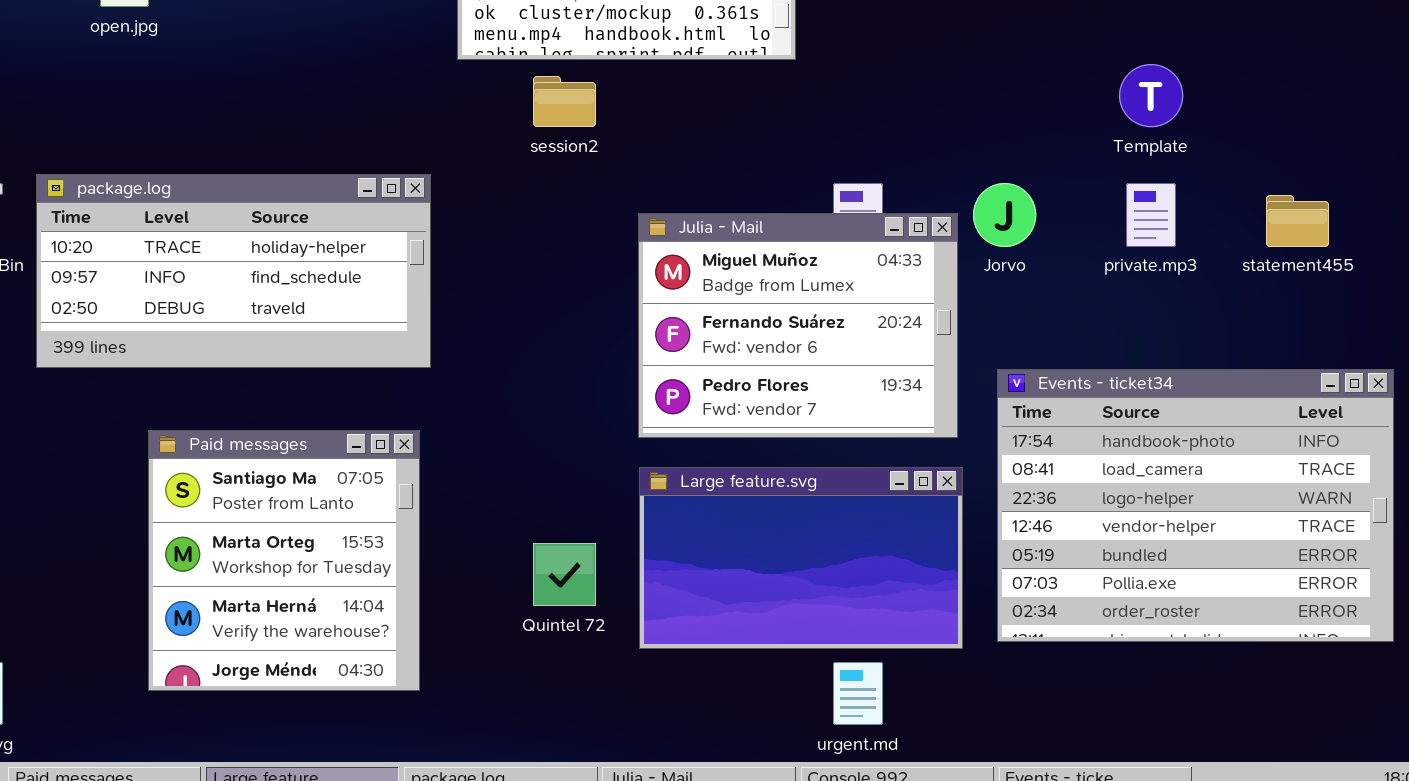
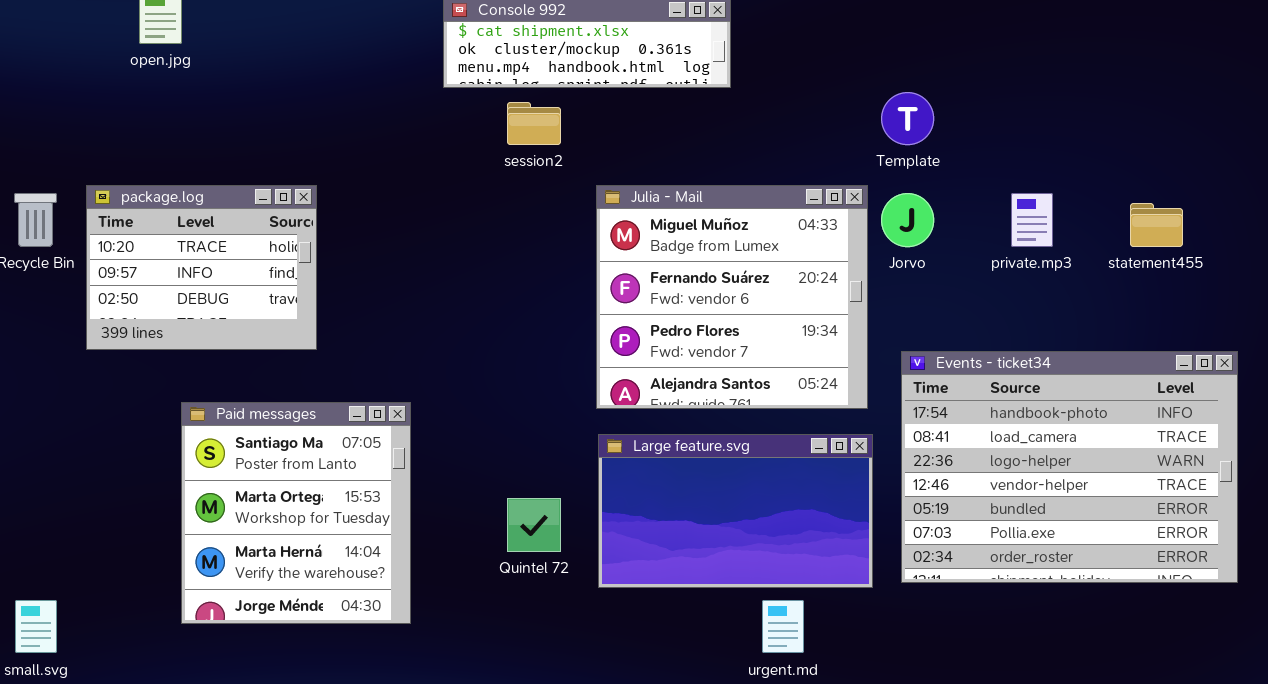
Template: [1119,64,1183,127] -> [881,92,934,145], moved
package.log: [36,174,431,368] -> [86,185,317,350], resized
Julia - Mail: [638,213,958,438] -> [596,185,868,409], resized

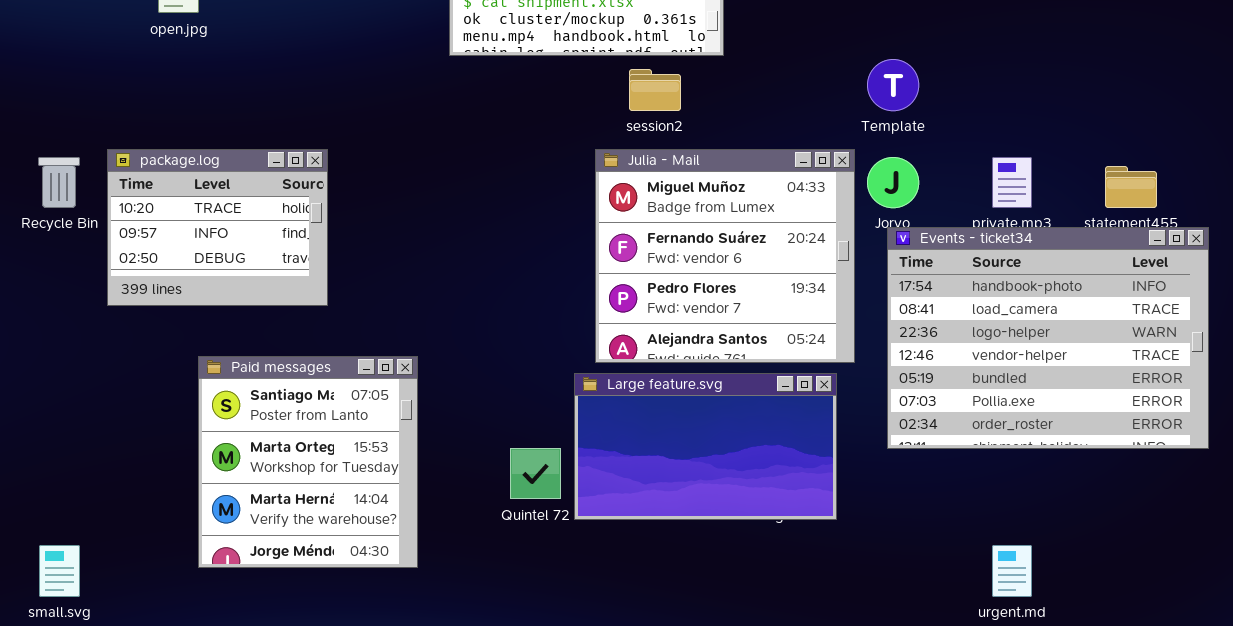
session2: [507,102,561,145] -> [629,69,681,111], moved
Events - ticket34: [901,351,1238,583] -> [887,227,1209,449], moved
Large feature.svg: [598,434,873,588] -> [574,373,837,520], moved
urgent.md: [762,600,804,653] -> [992,545,1032,597], moved

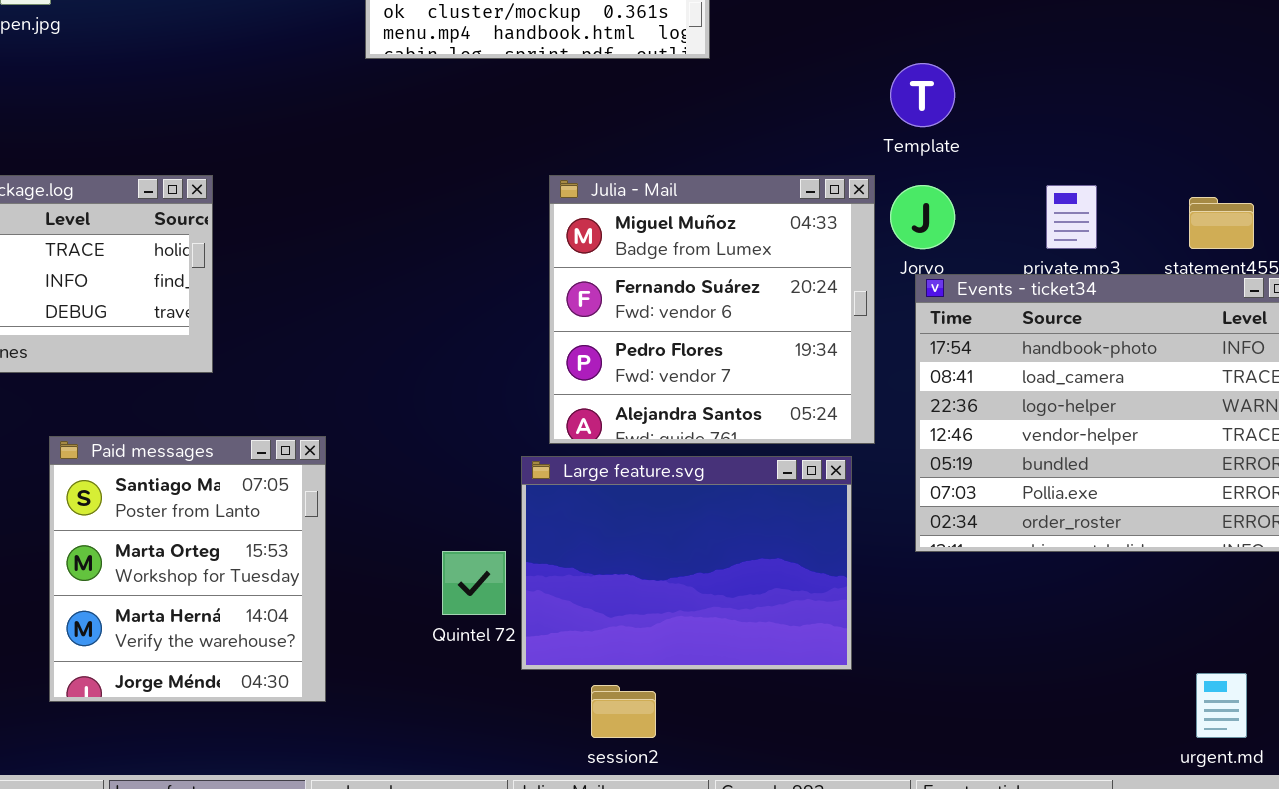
session2: [629,69,681,111] -> [591,685,656,738], moved
Large feature.svg: [574,373,837,520] -> [521,456,852,670], resized
urgent.md: [992,545,1032,597] -> [1196,673,1247,738], moved

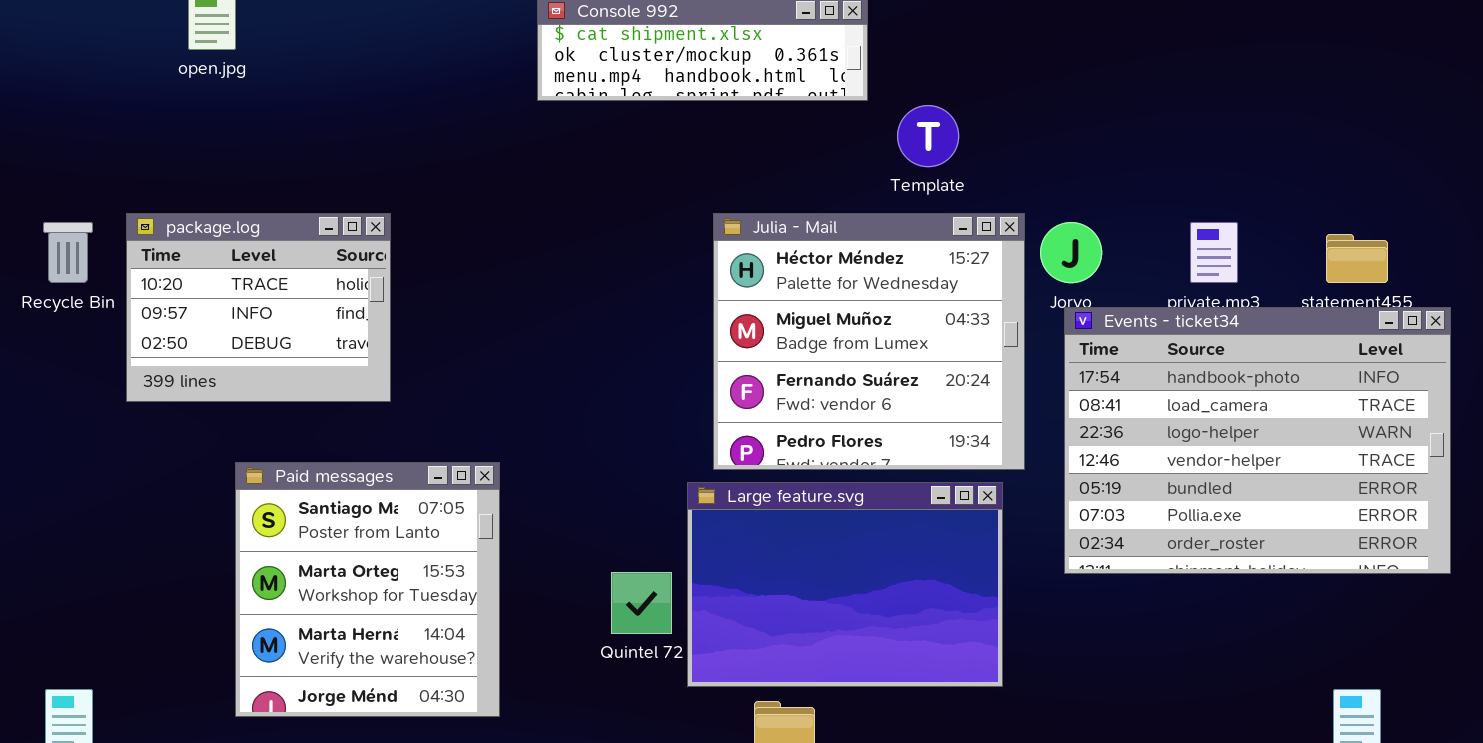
Template: [890,63,955,127] -> [897,105,959,167], moved
Julia - Mail: [549,175,875,444] -> [713,213,1025,470], scrolled up 1 row

